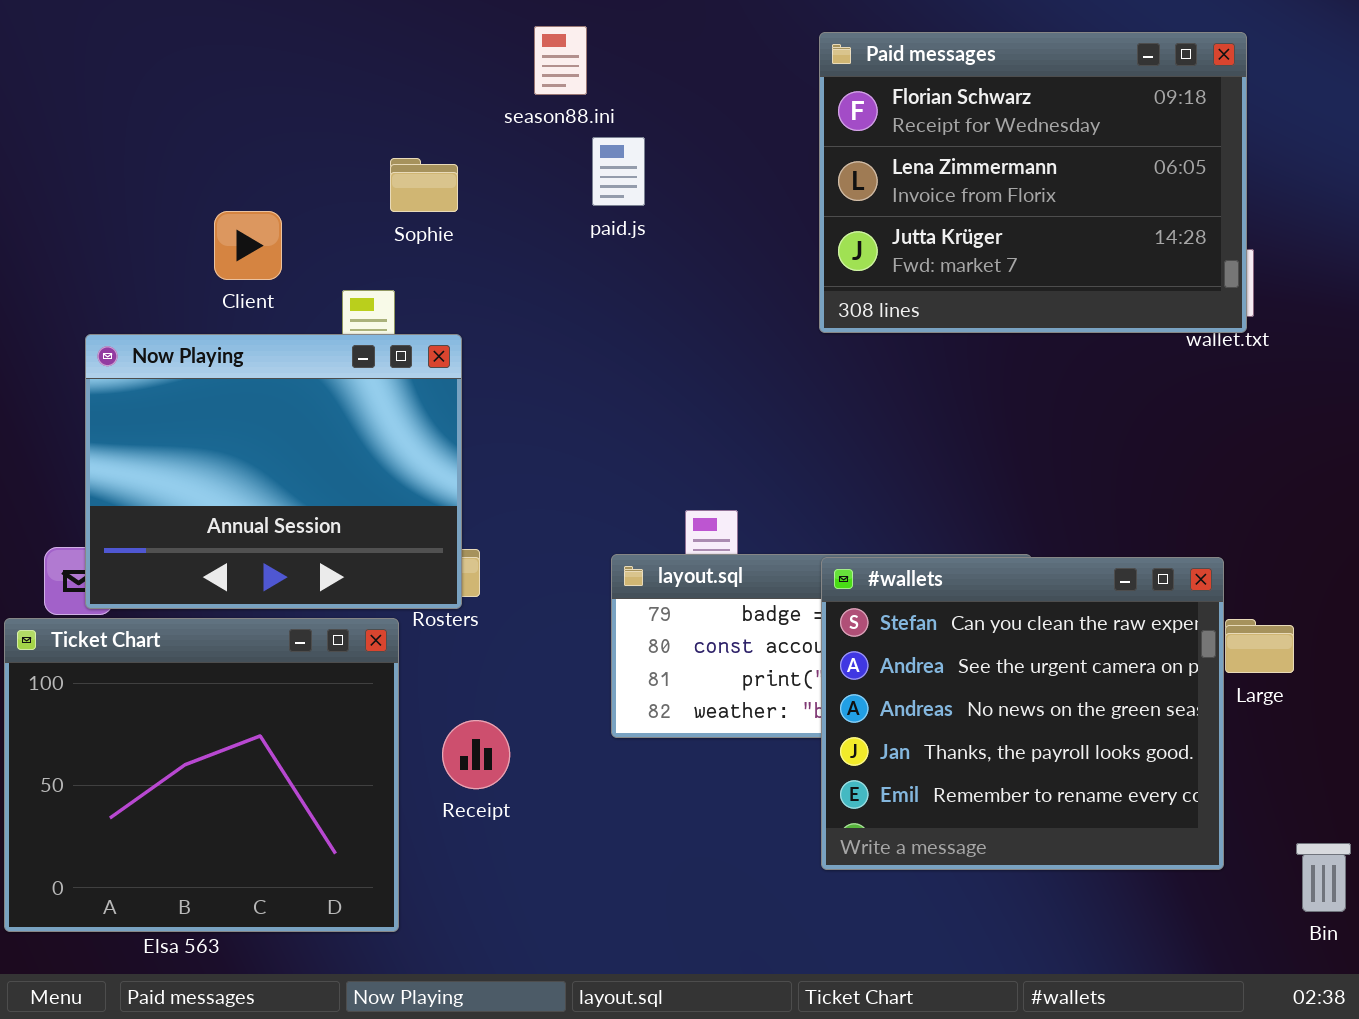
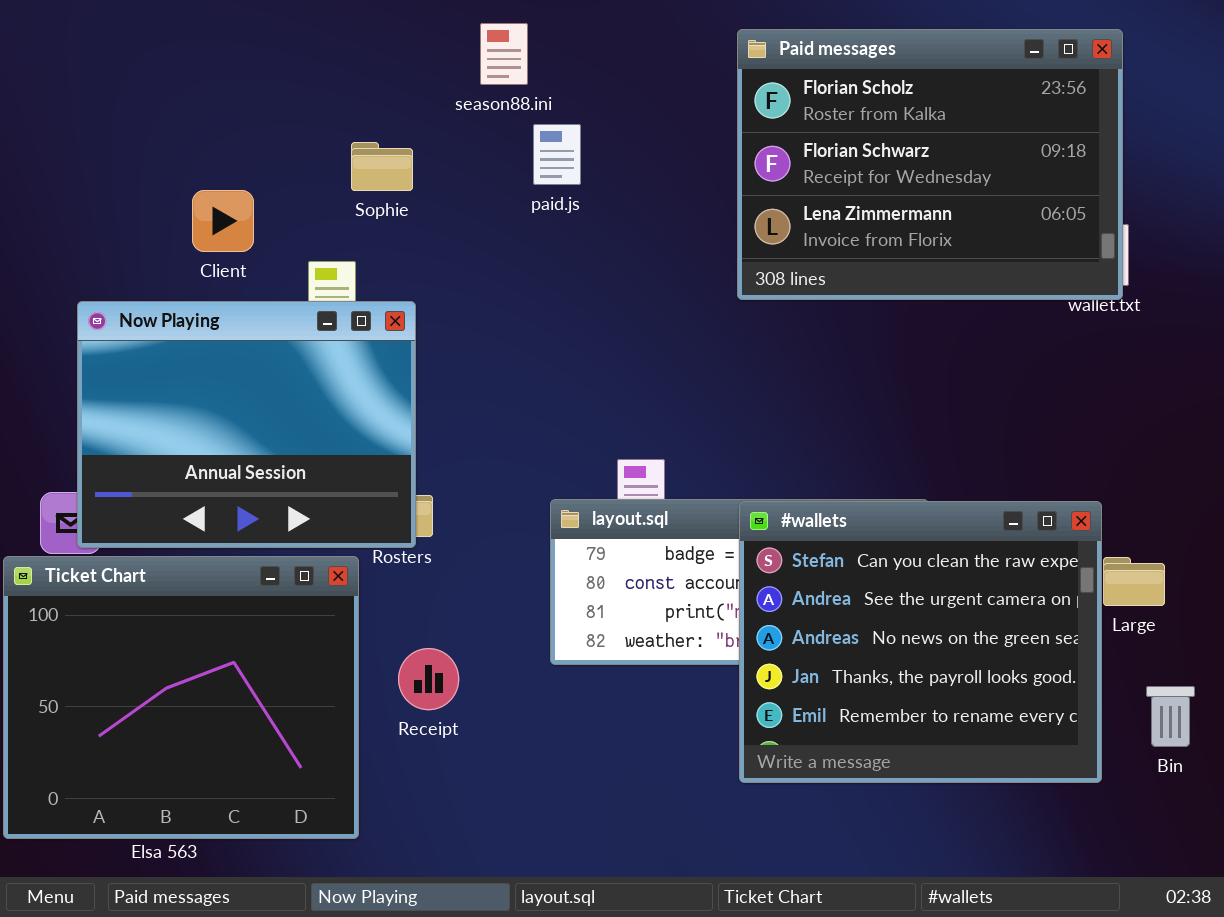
Paid messages: [819,32,1247,333] -> [737,29,1123,300], scrolled up 1 row
Bin: [1296,843,1351,912] -> [1146,686,1195,747], moved

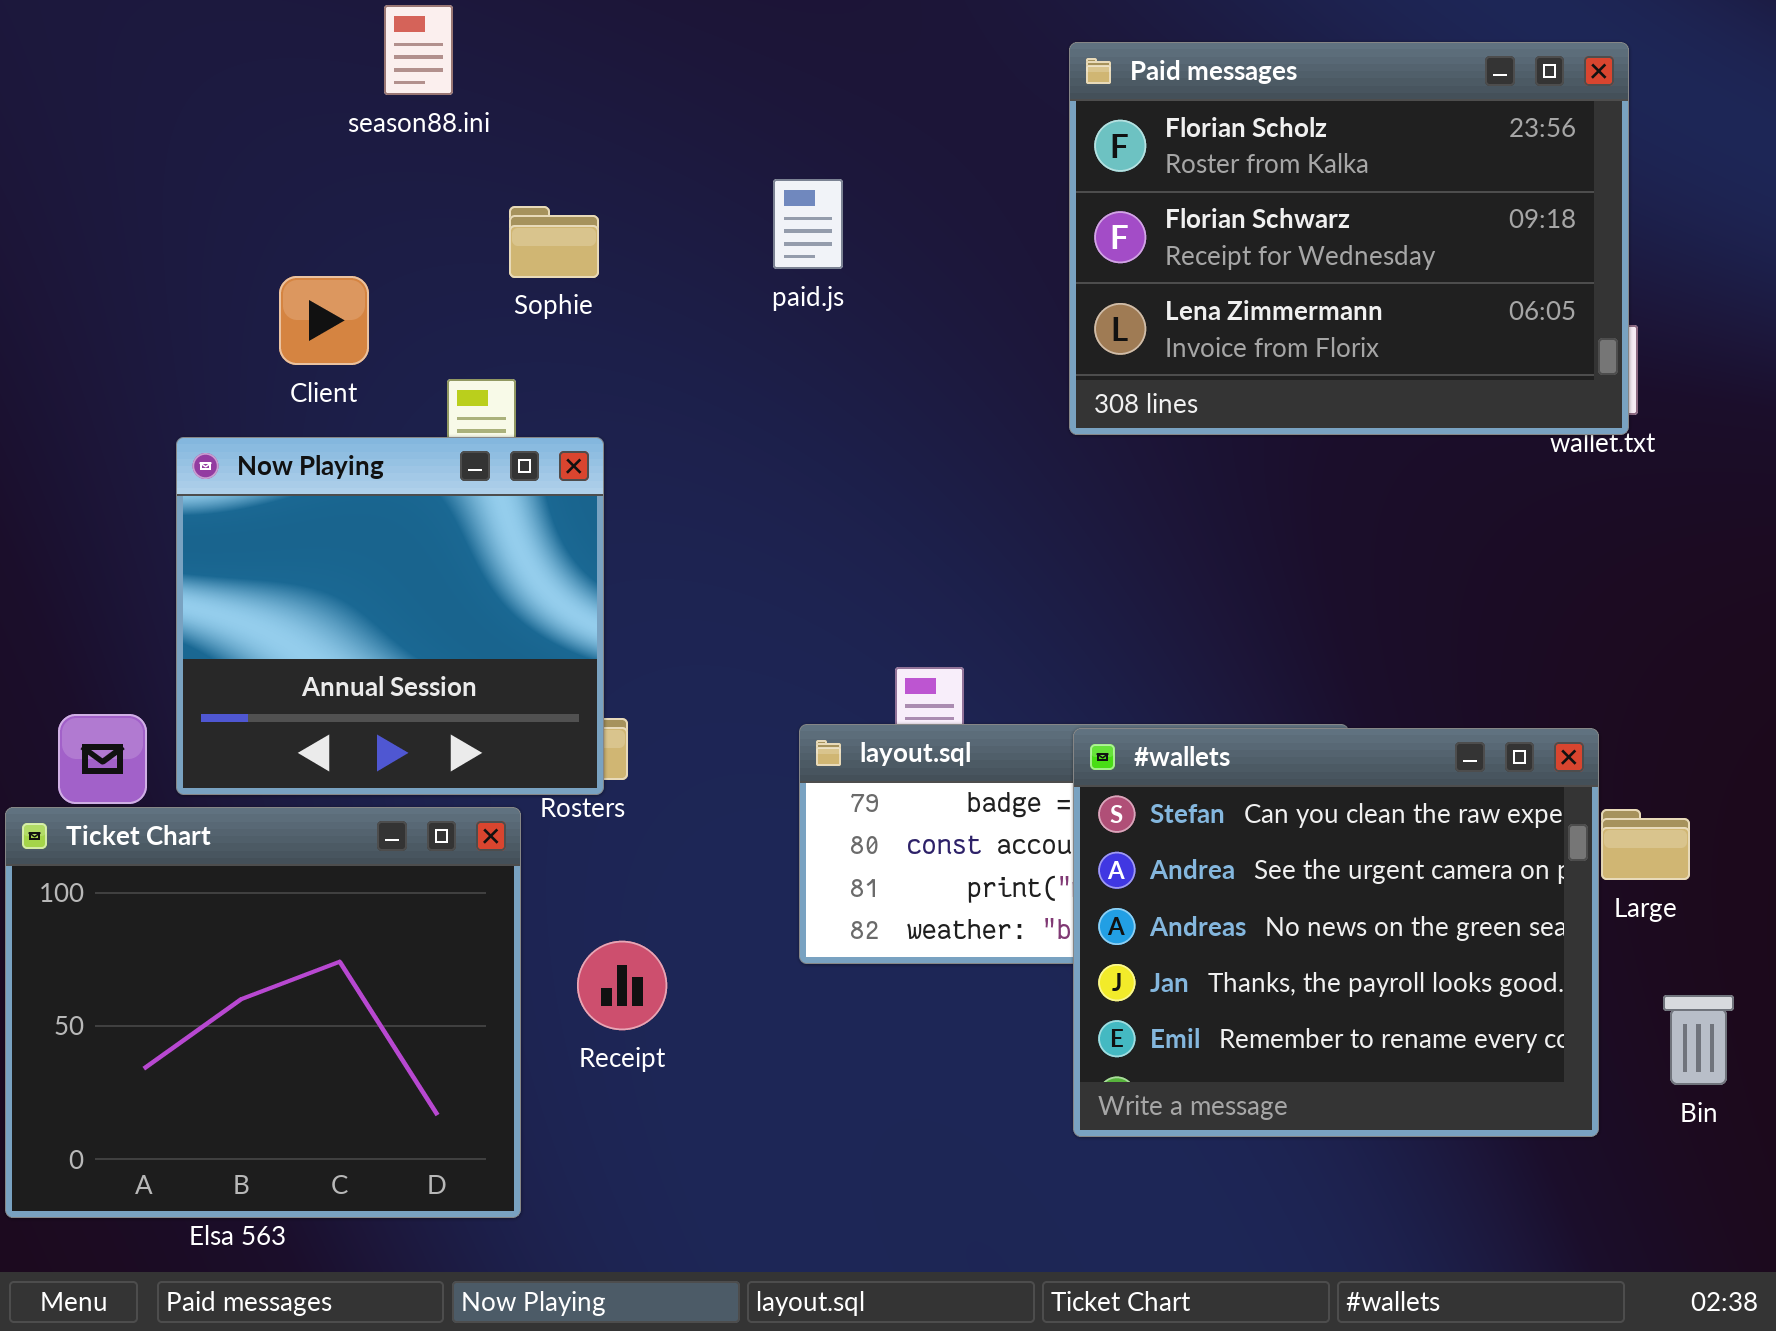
season88.ini: [480,23,528,85] -> [384,5,453,95], moved
Now Playing: [77,301,416,548] -> [176,437,604,795], resized

